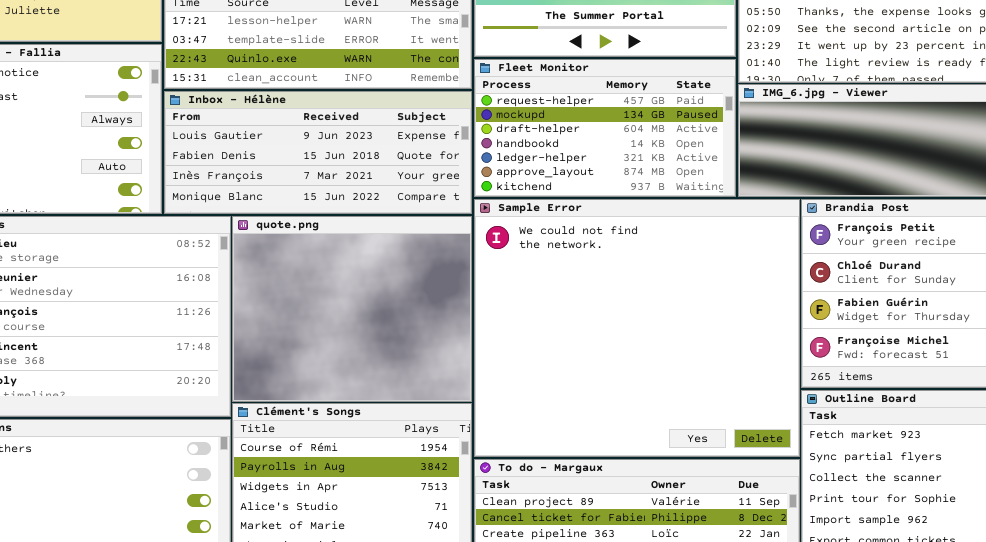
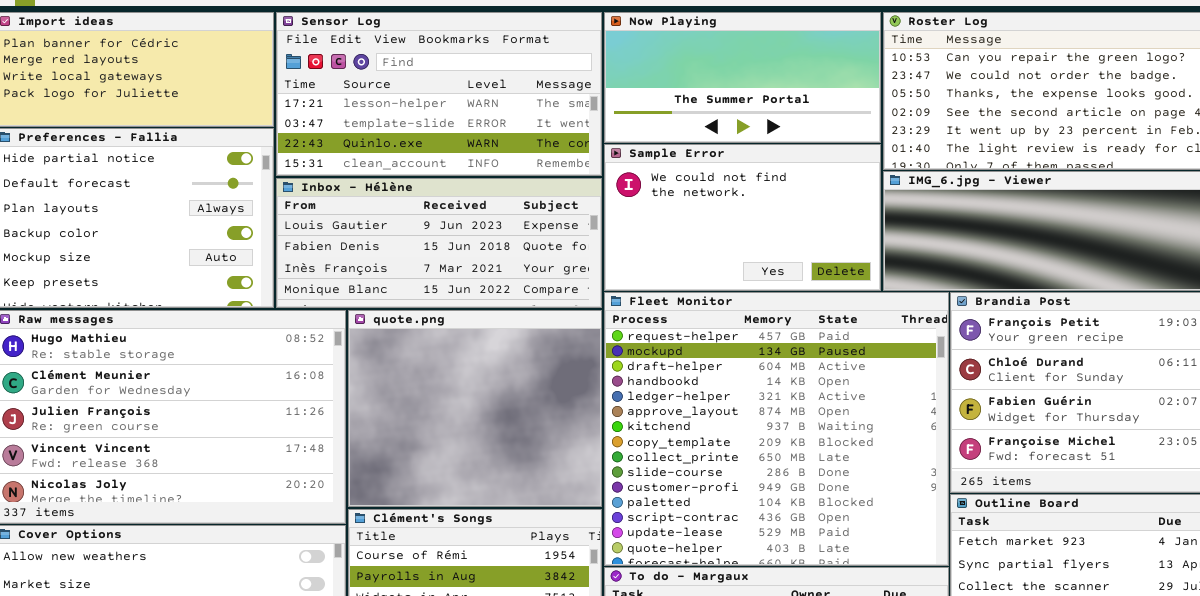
Fleet Monitor: [474,59,736,197] -> [604,292,949,566], moved, resized
Sample Error: [474,199,800,457] -> [604,144,881,291], moved, resized

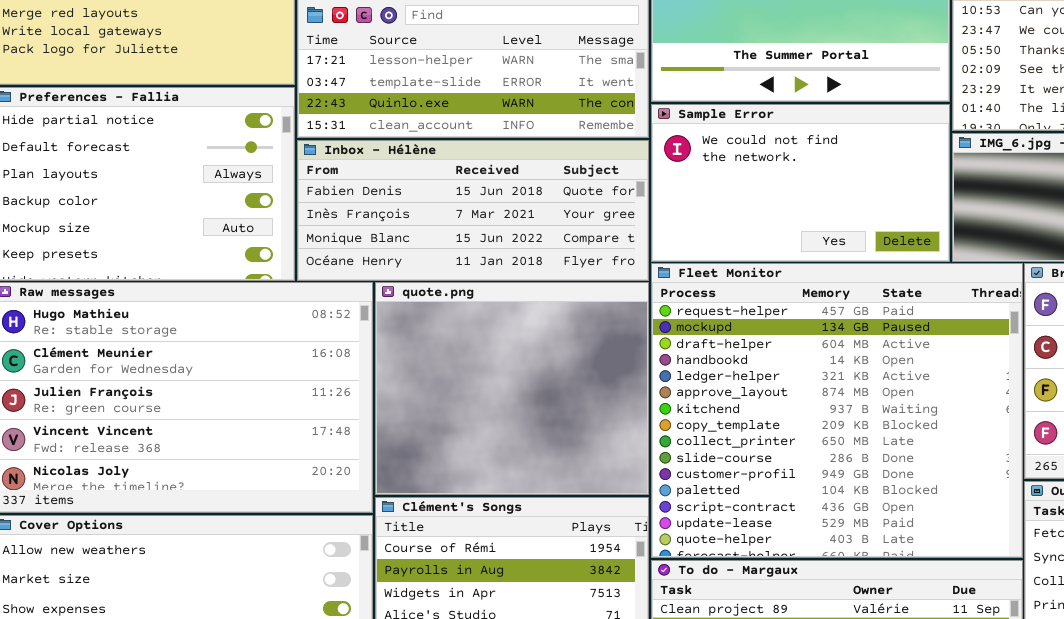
Inbox - Hélène: [276,178,602,308] -> [297,140,649,281], scrolled down 1 row

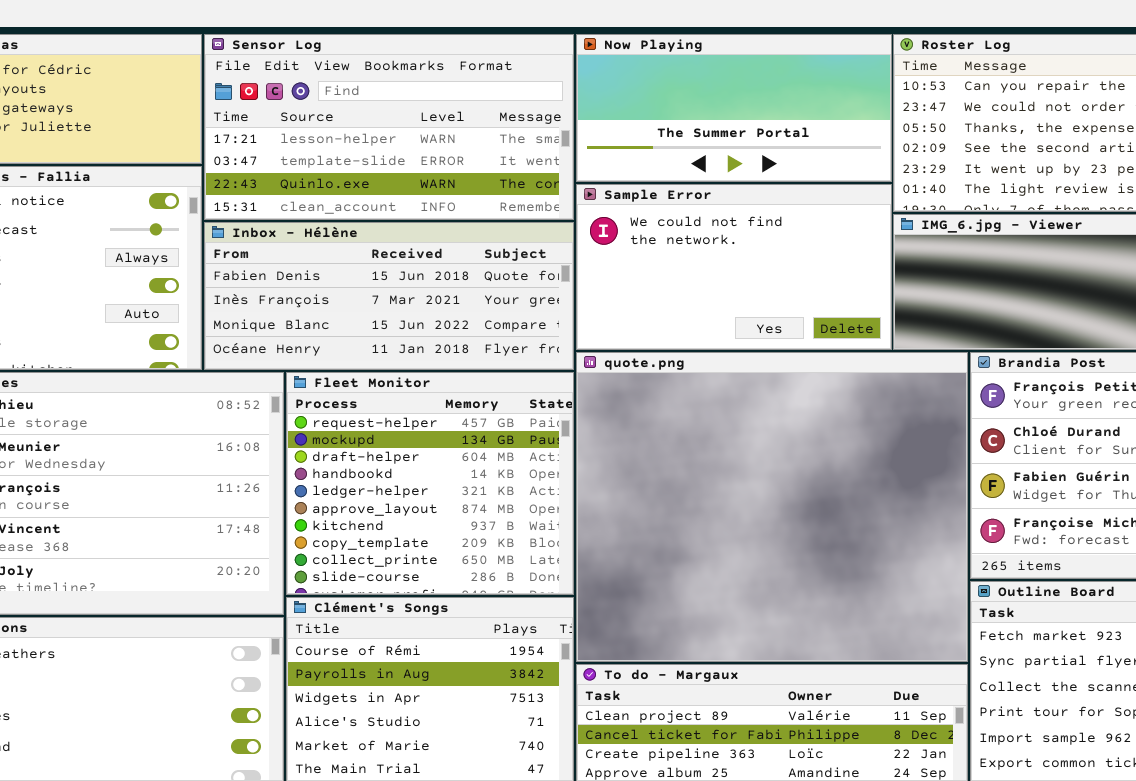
Fleet Monitor: [651,263,1023,558] -> [286,372,574,595], moved, resized
quote.png: [375,282,649,495] -> [576,352,968,662], moved, resized

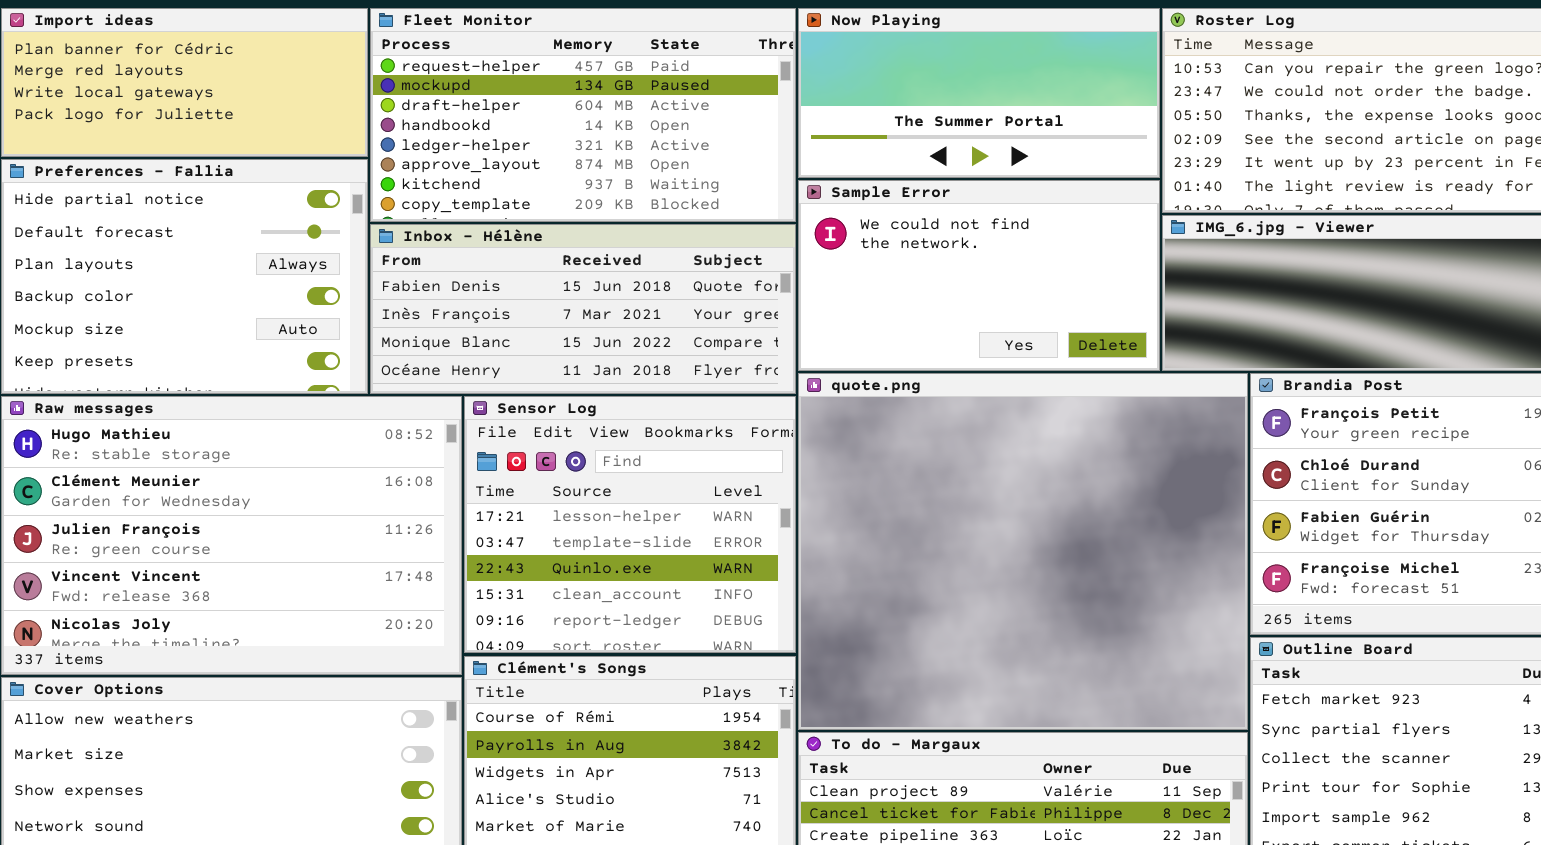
Sensor Log: [204,34,574,220] -> [464,396,796,653], moved, resized
Fleet Monitor: [286,372,574,595] -> [370,8,796,222], moved, resized

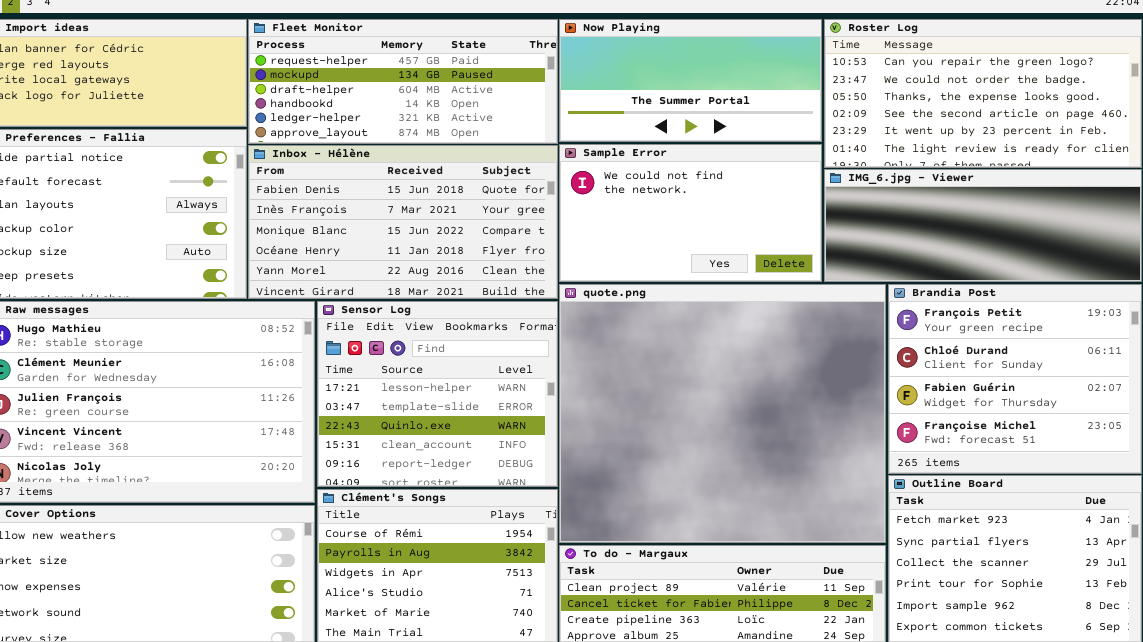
Fleet Monitor: [370,8,796,222] -> [248,19,558,144], resized
Inbox - Hélène: [370,224,796,394] -> [248,145,558,299], resized

